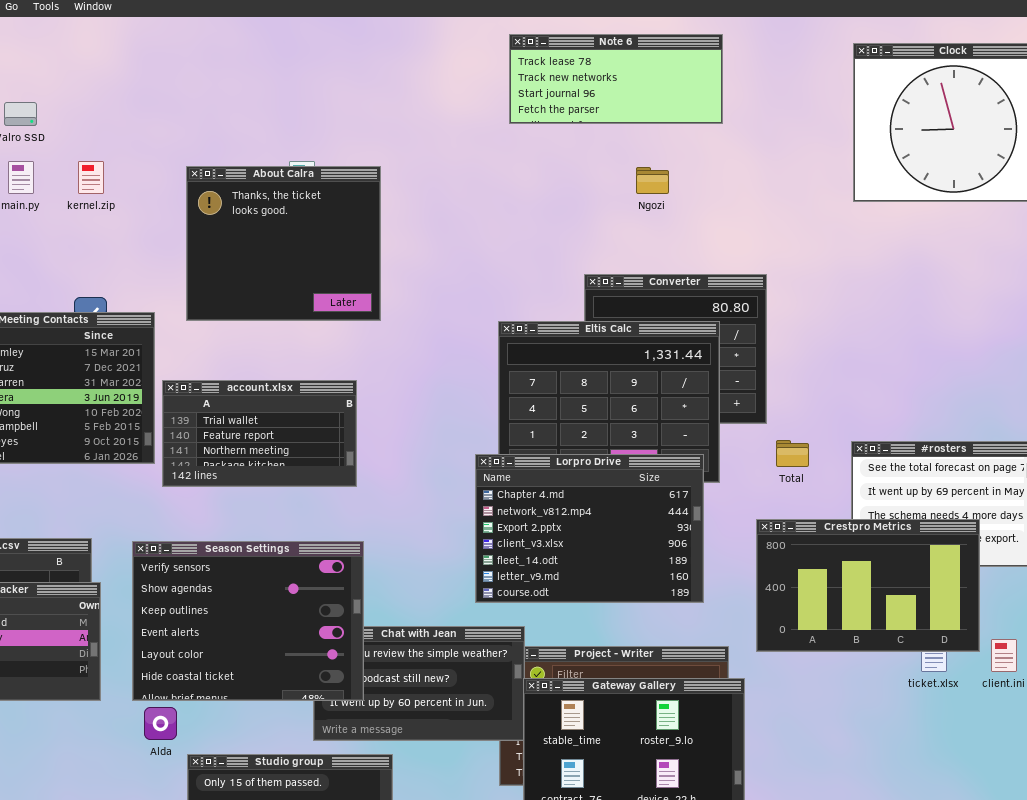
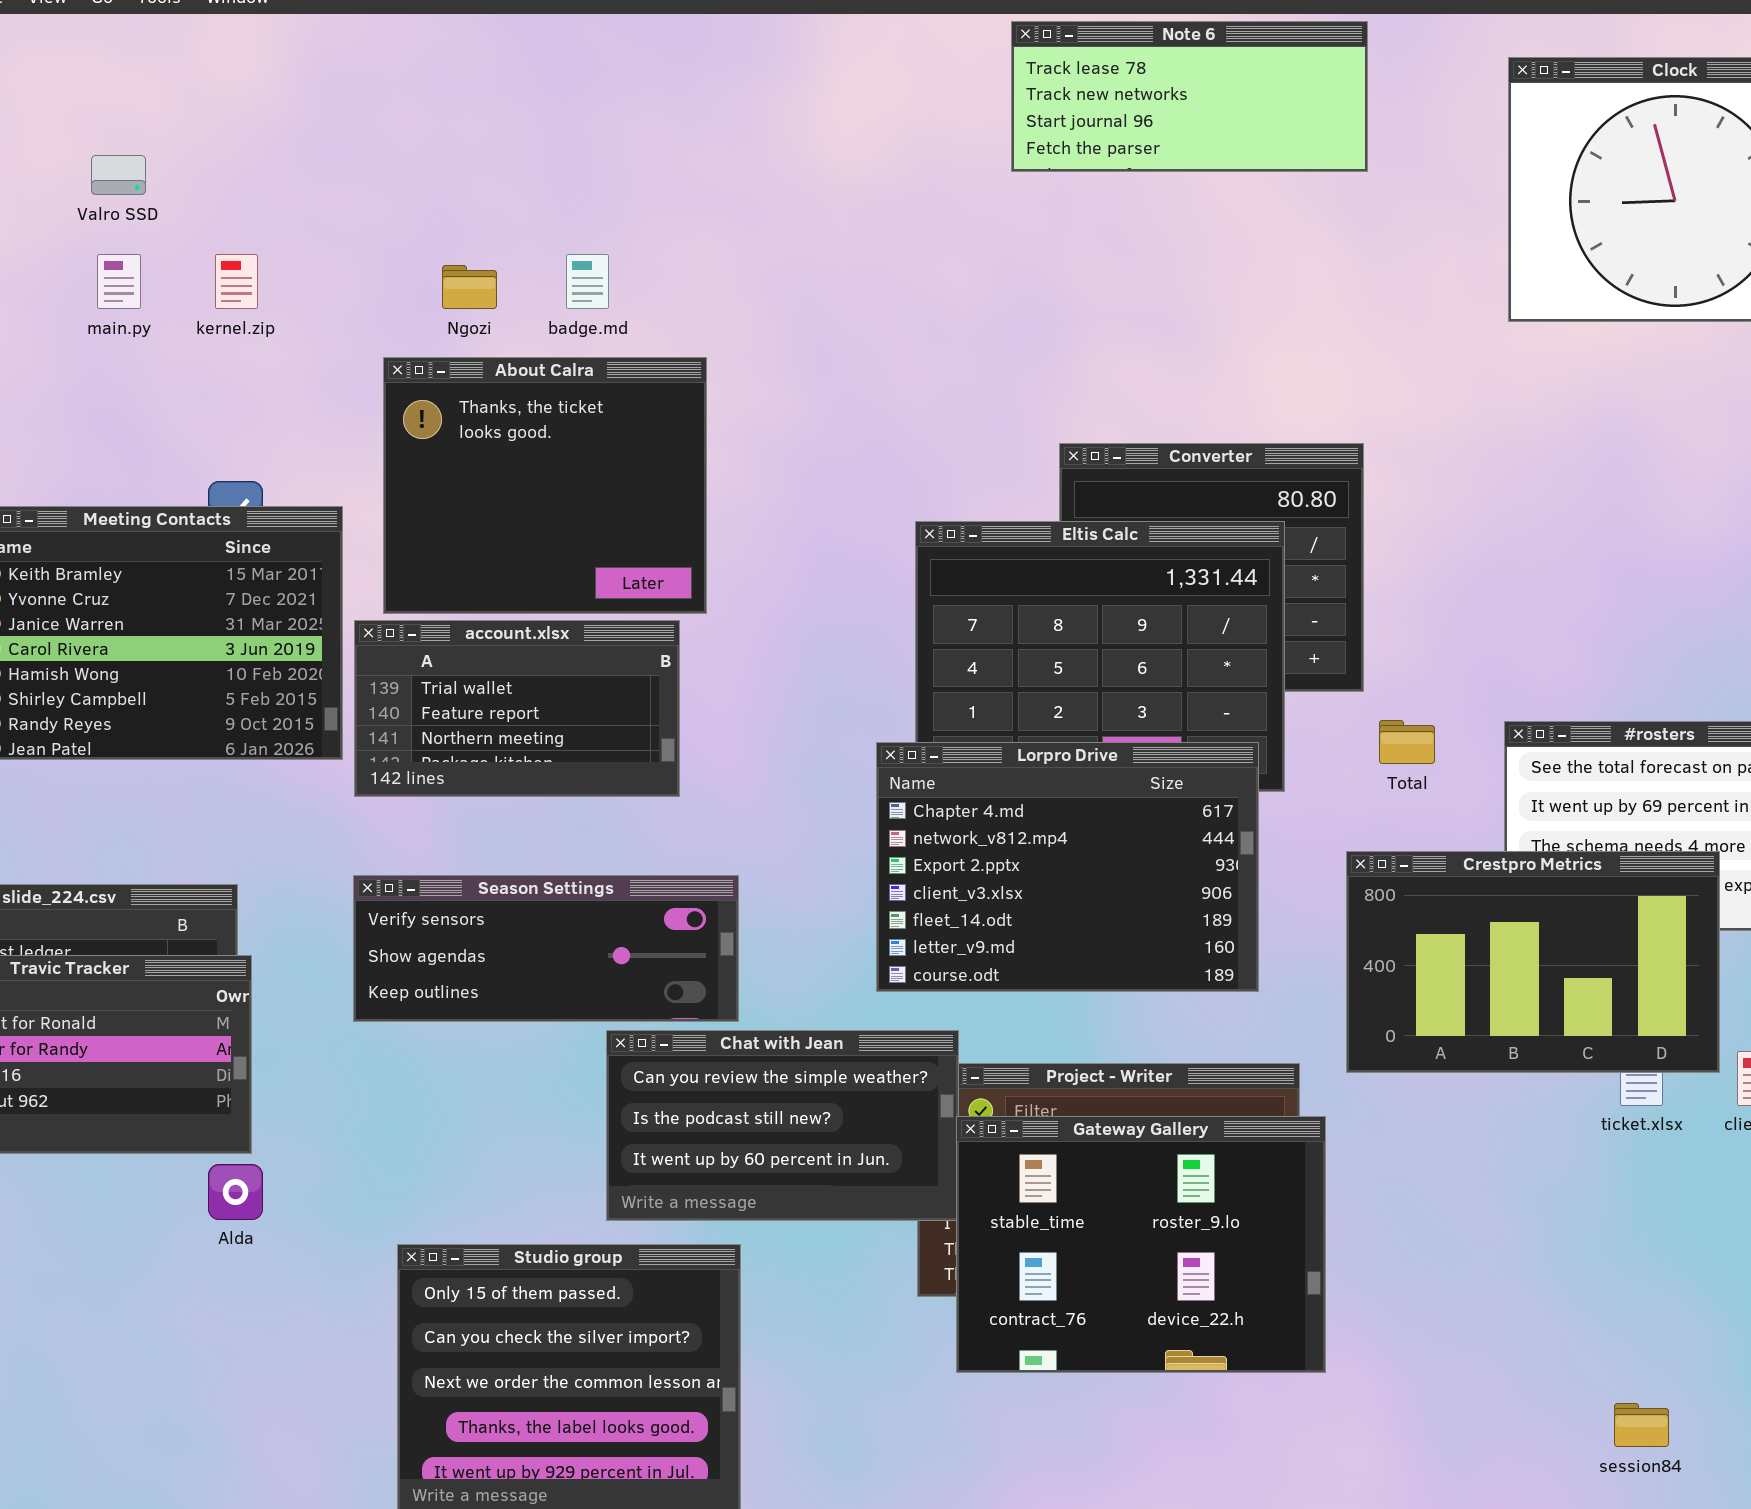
Note 6: [509,34,723,124] -> [1011,21,1368,172], moved
About Calra: [186,166,381,321] -> [383,357,707,614], moved
Ngozi: [636,167,669,194] -> [442,265,497,309], moved
Season Settings: [132,541,364,701] -> [353,875,739,1022], moved, resized
Alda: [144,707,177,740] -> [208,1164,263,1220], moved

